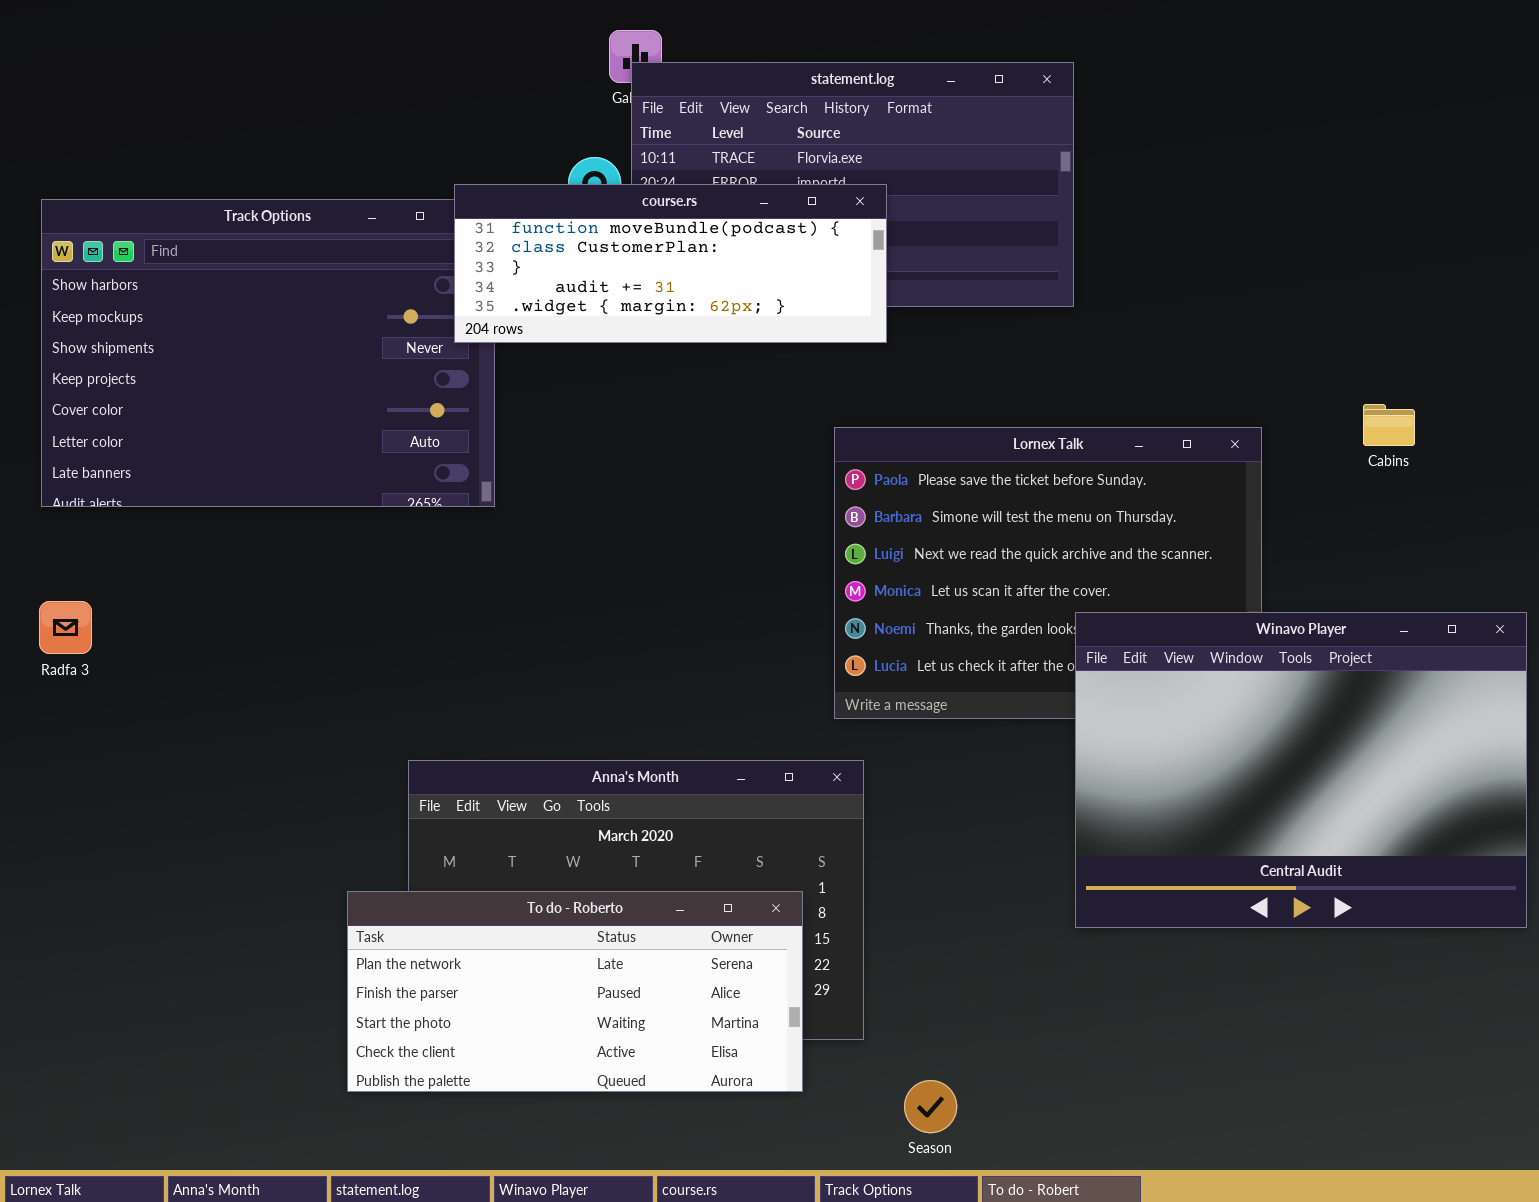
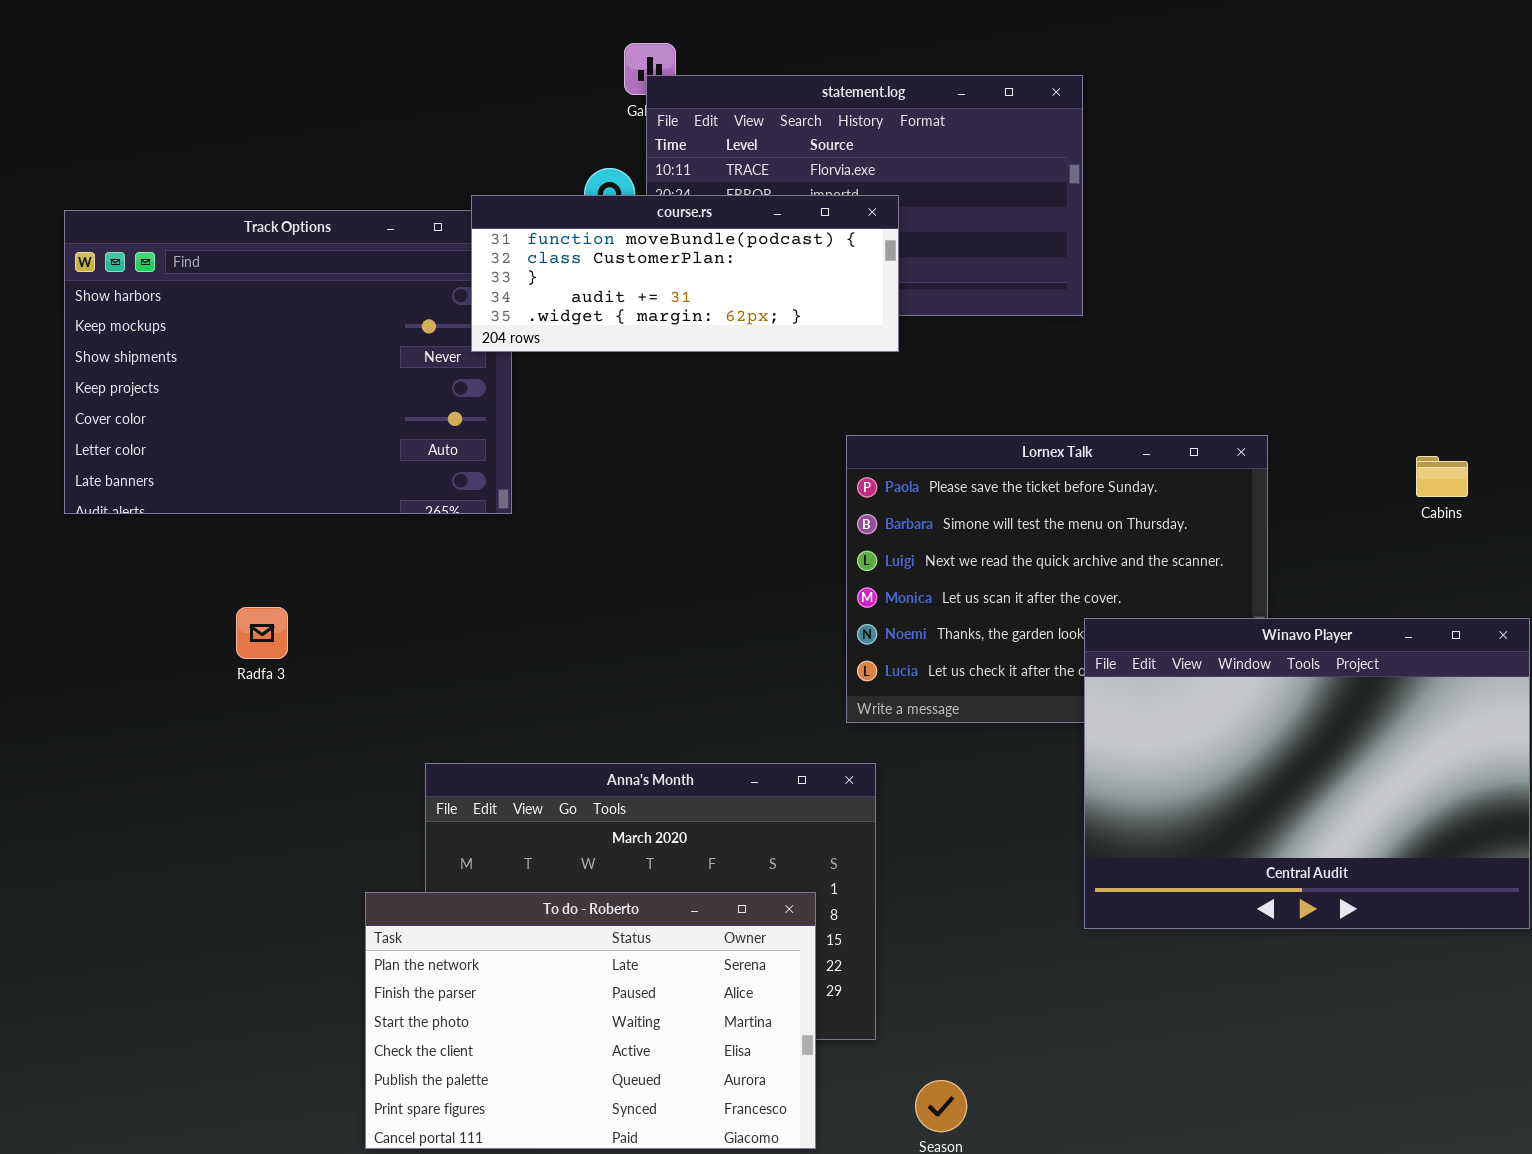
Cabins: [1363,404,1415,446] -> [1416,456,1468,497], moved
Radfa 3: [39,601,92,654] -> [236,607,288,659], moved
To do - Roberto: [347,891,803,1092] -> [365,892,816,1149], resized

